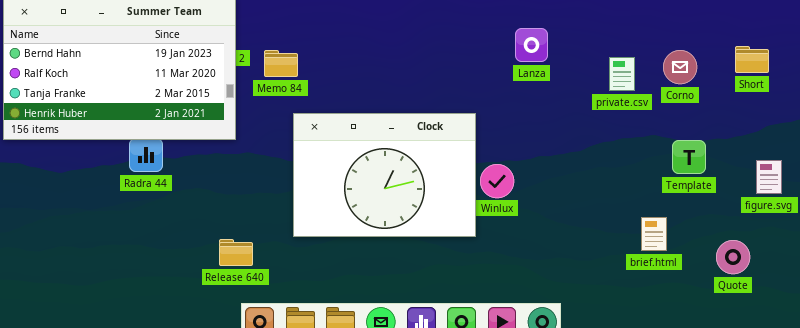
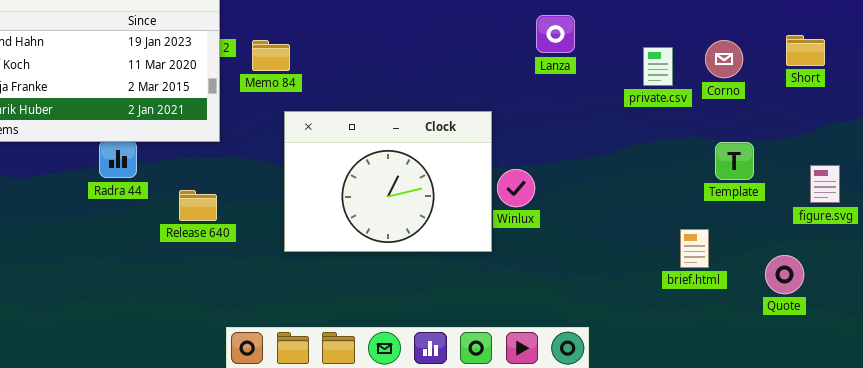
Release 640: [219,239,253,266] -> [179,190,217,221], moved

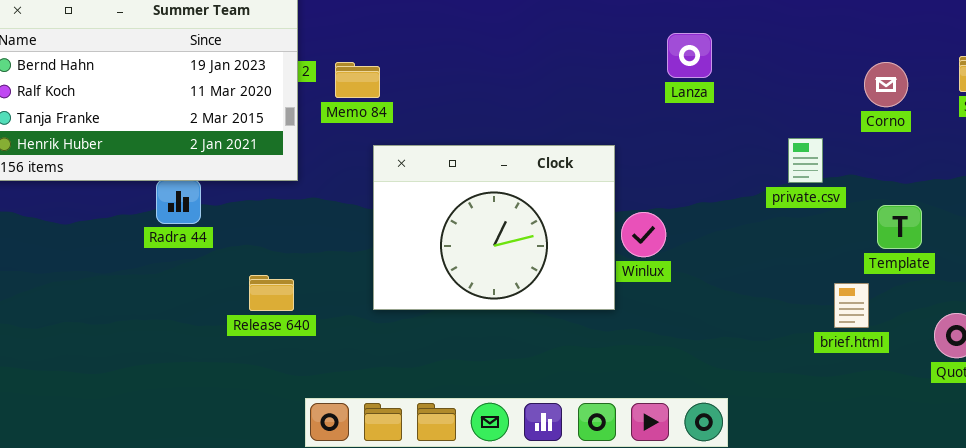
private.csv: [643,47,673,86] -> [788,138,823,183], moved
Template: [715,142,754,180] -> [877,205,922,249], moved
Release 640: [179,190,217,221] -> [249,275,294,311], moved

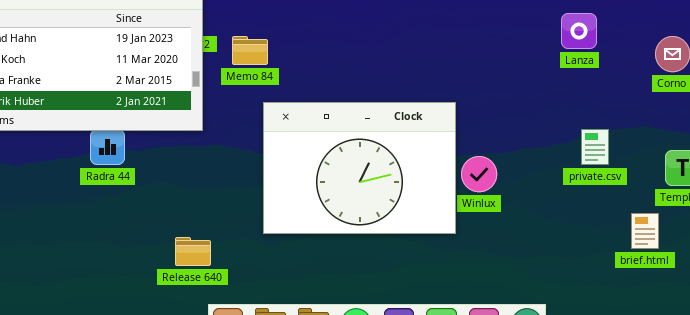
Lanza: [667,33,712,78] -> [561,13,597,49], moved
private.csv: [788,138,823,183] -> [581,129,609,165], moved
Release 640: [249,275,294,311] -> [175,237,211,266], moved

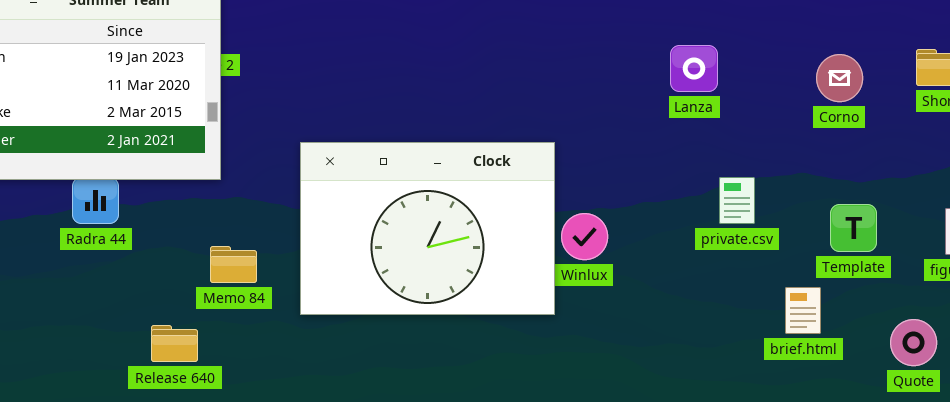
Lanza: [561,13,597,49] -> [670,45,718,92], moved
Memo 84: [232,36,268,65] -> [210,246,257,283], moved
Release 640: [175,237,211,266] -> [151,325,198,362], moved

